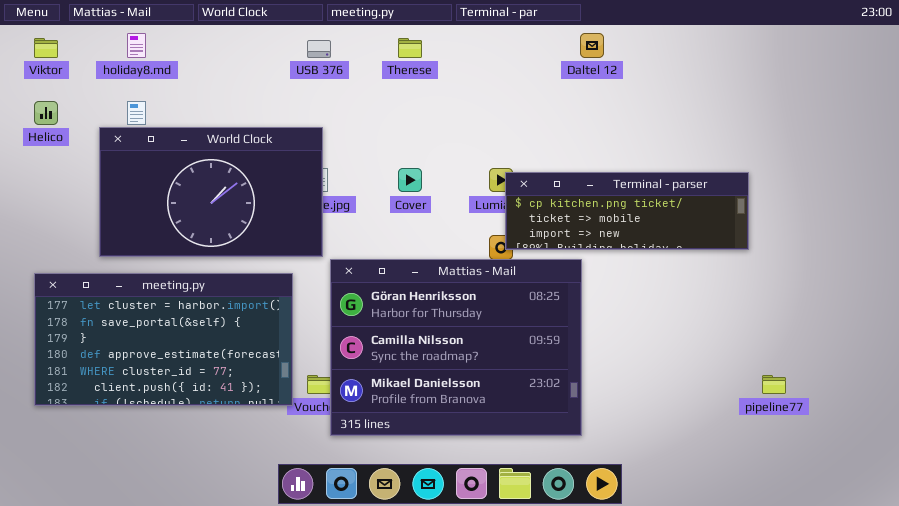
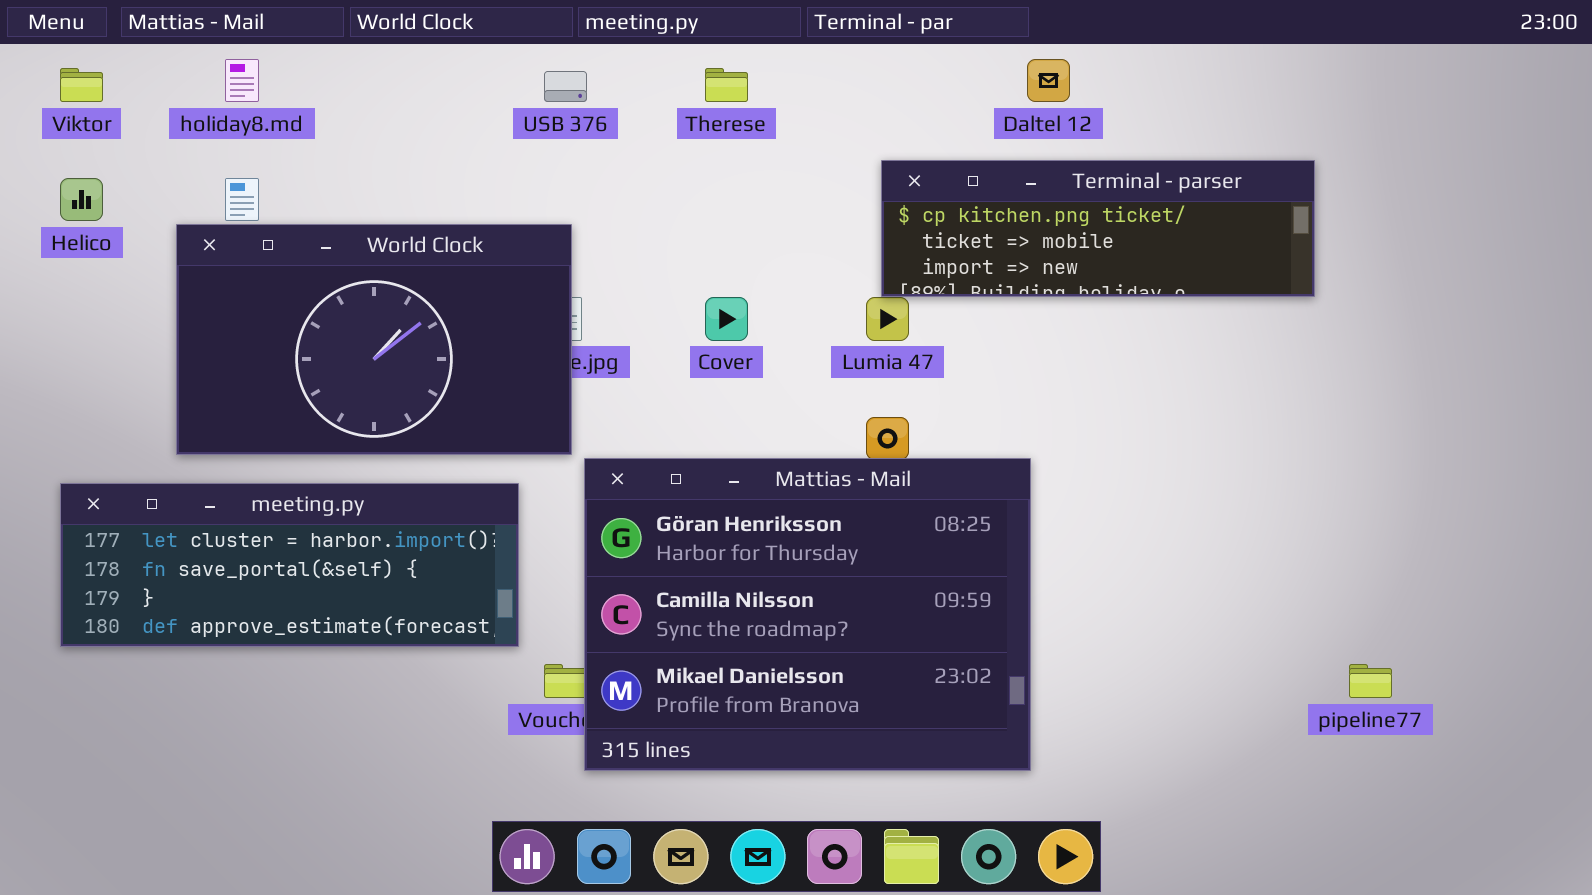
Terminal - parser: [505,172,749,250] -> [881,160,1315,297], moved
meeting.py: [34,273,293,406] -> [60,483,519,647], resized

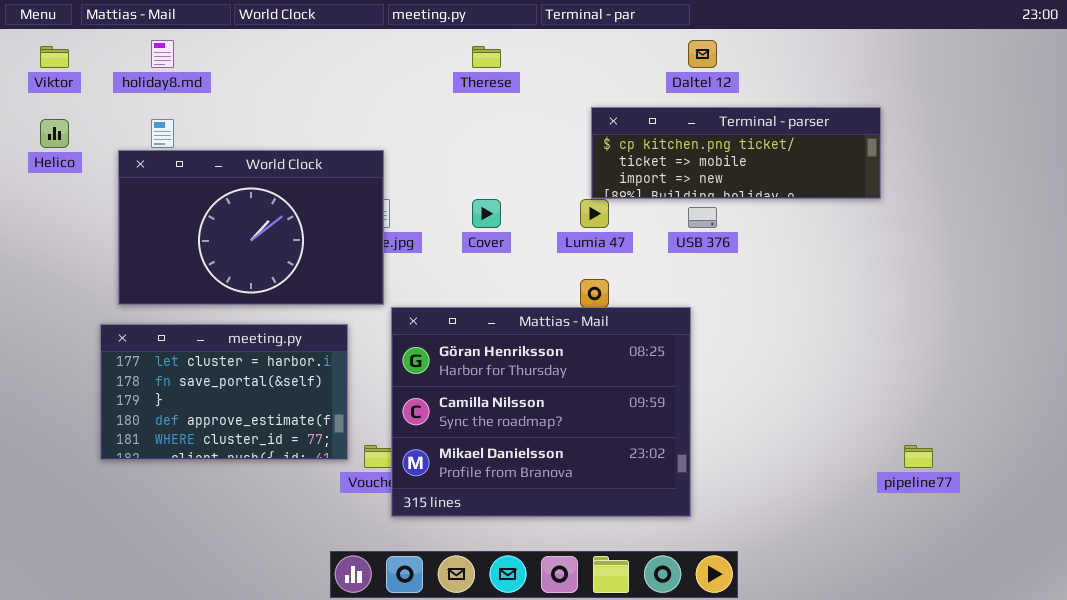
USB 376: [544,71,587,102] -> [688,207,717,228], moved
meeting.py: [60,483,519,647] -> [100,324,348,460], resized

